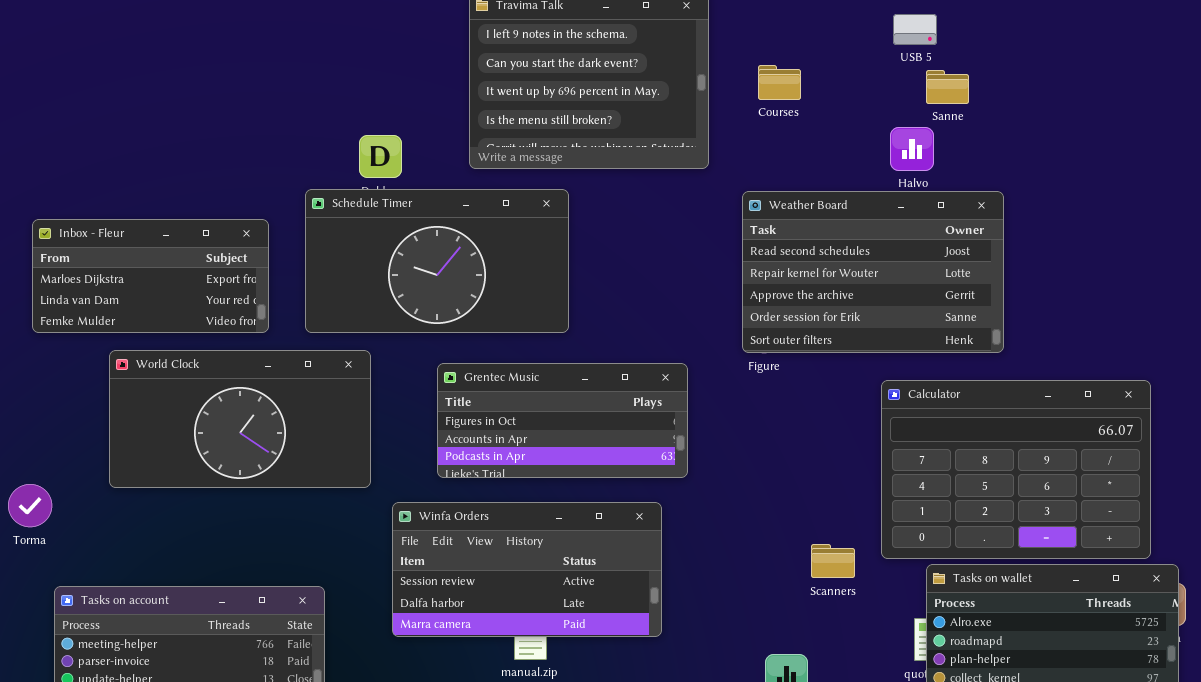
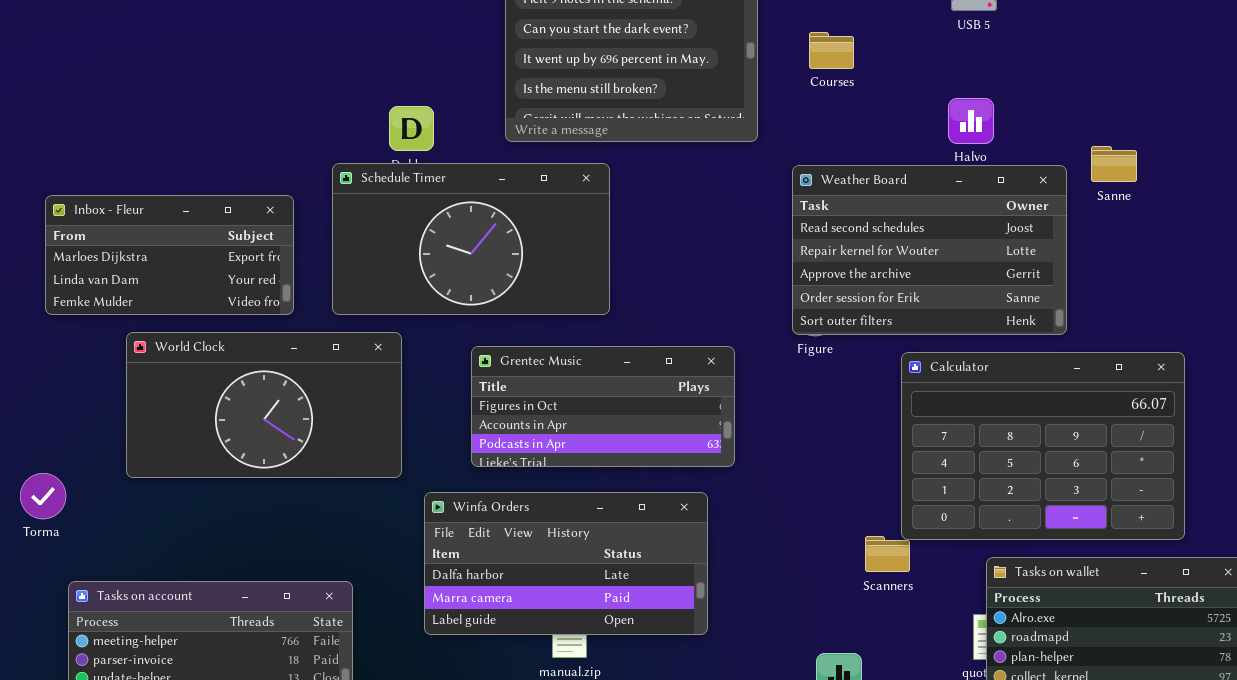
Sanne: [926,70,969,104] -> [1091,146,1137,182], moved
Calculator: [881,380,1151,559] -> [901,352,1185,540], moved
Winfa Orders: [392,502,662,637] -> [424,492,708,635], scrolled down 1 row

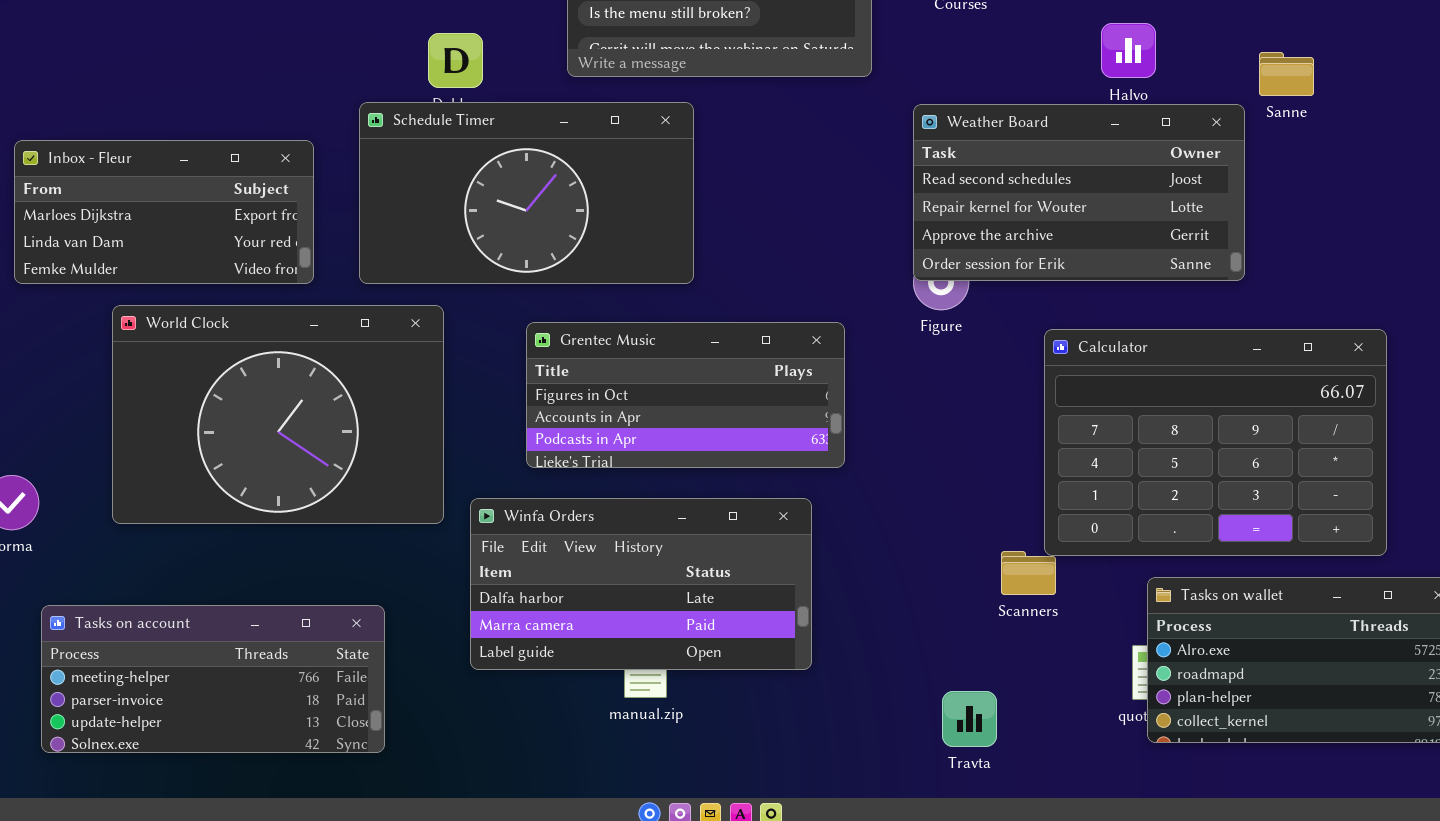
Sanne: [1091,146,1137,182] -> [1259,52,1314,96], moved
Weather Board: [792,165,1067,335] -> [913,104,1245,281], resized
World Clock: [126,332,402,478] -> [112,305,444,524], resized

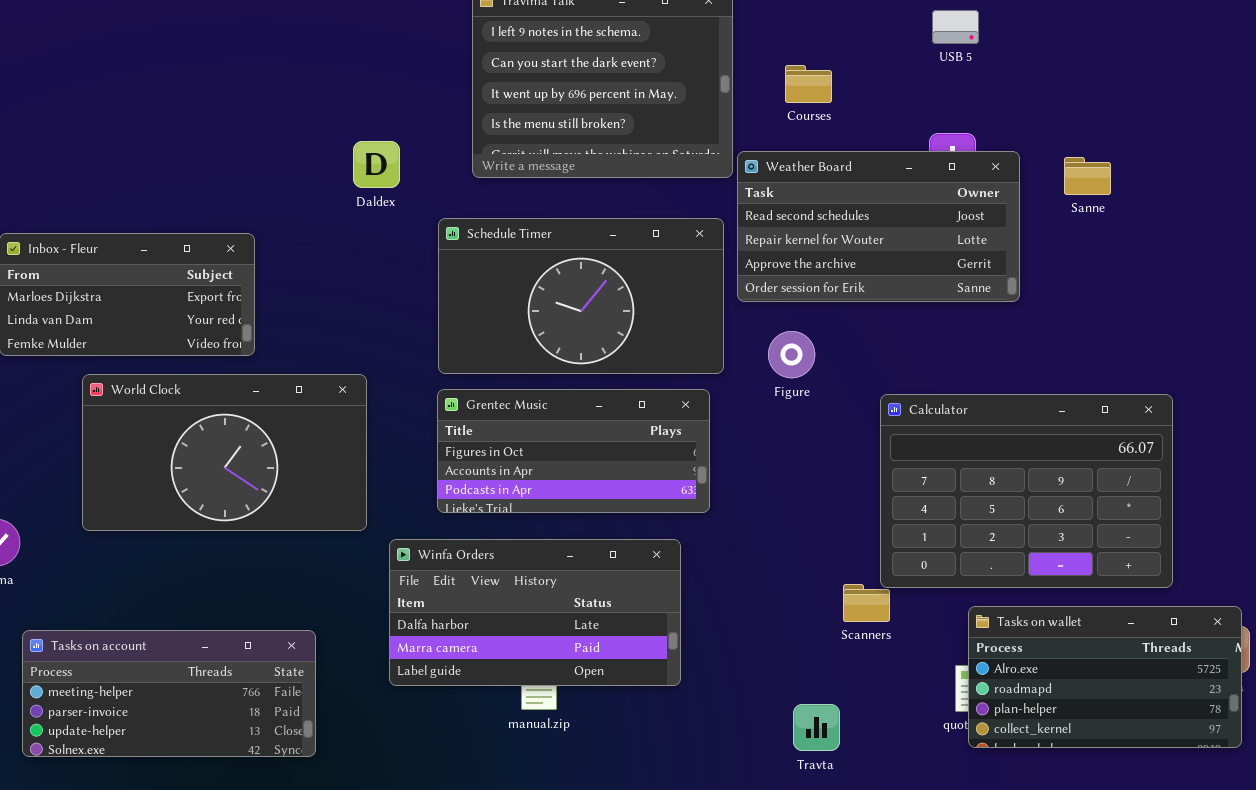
Schedule Timer: [359,102,694,284] -> [438,218,724,374], moved
Weather Board: [913,104,1245,281] -> [737,151,1020,302], moved
World Clock: [112,305,444,524] -> [82,374,367,531], resized

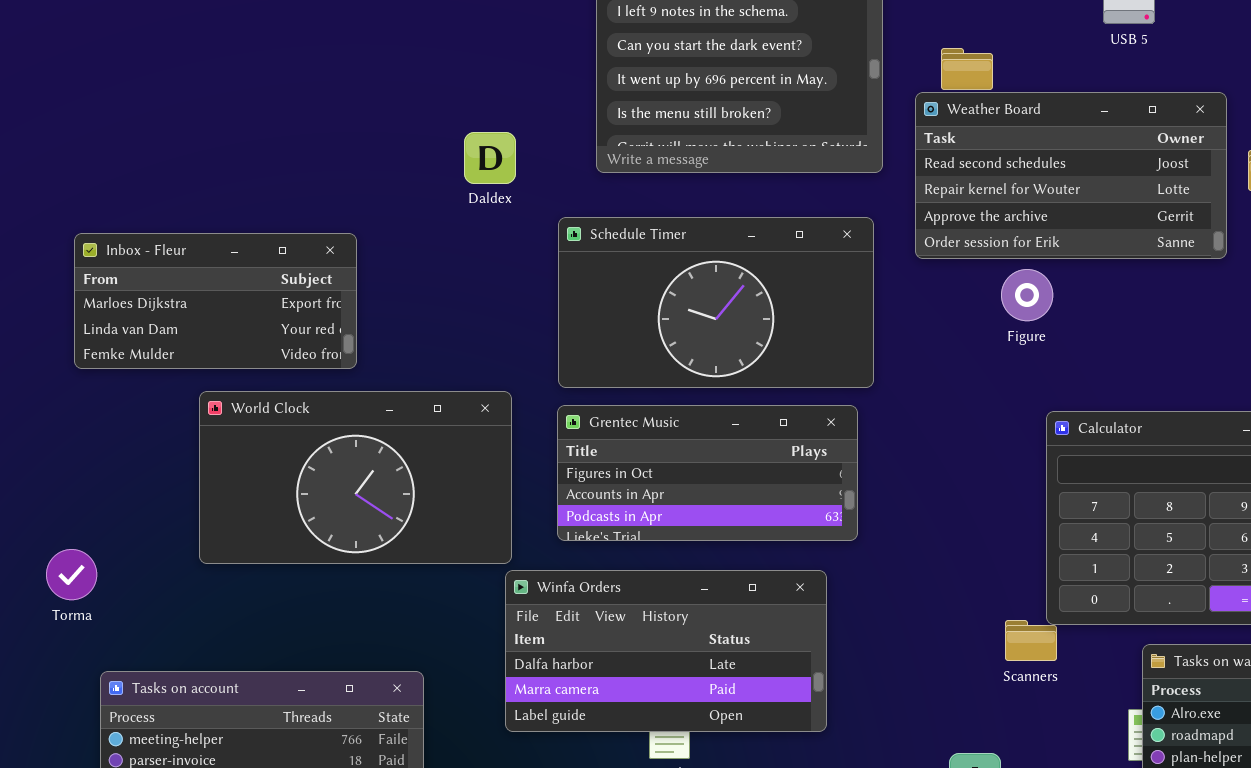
Weather Board: [737,151,1020,302] -> [915,92,1227,259], moved
Figure: [768,331,815,378] -> [1001,269,1053,321], moved
World Clock: [82,374,367,531] -> [199,391,512,564], moved

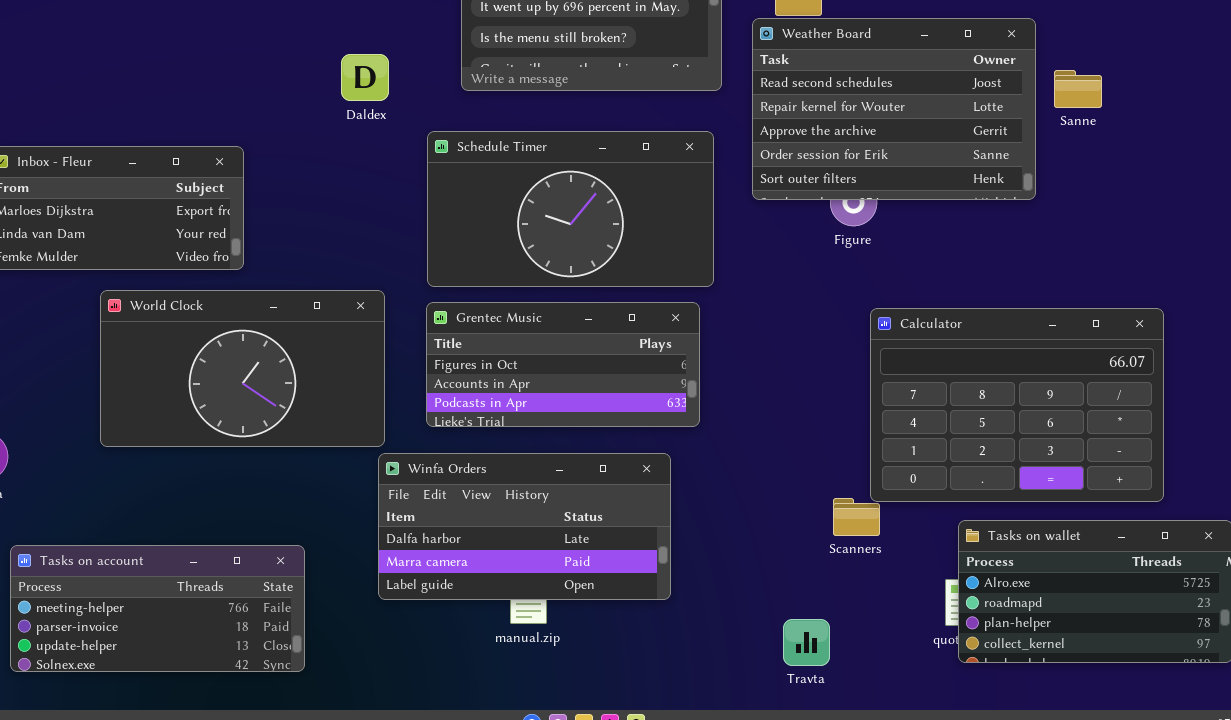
Weather Board: [915,92,1227,259] -> [752,18,1036,200], resized

